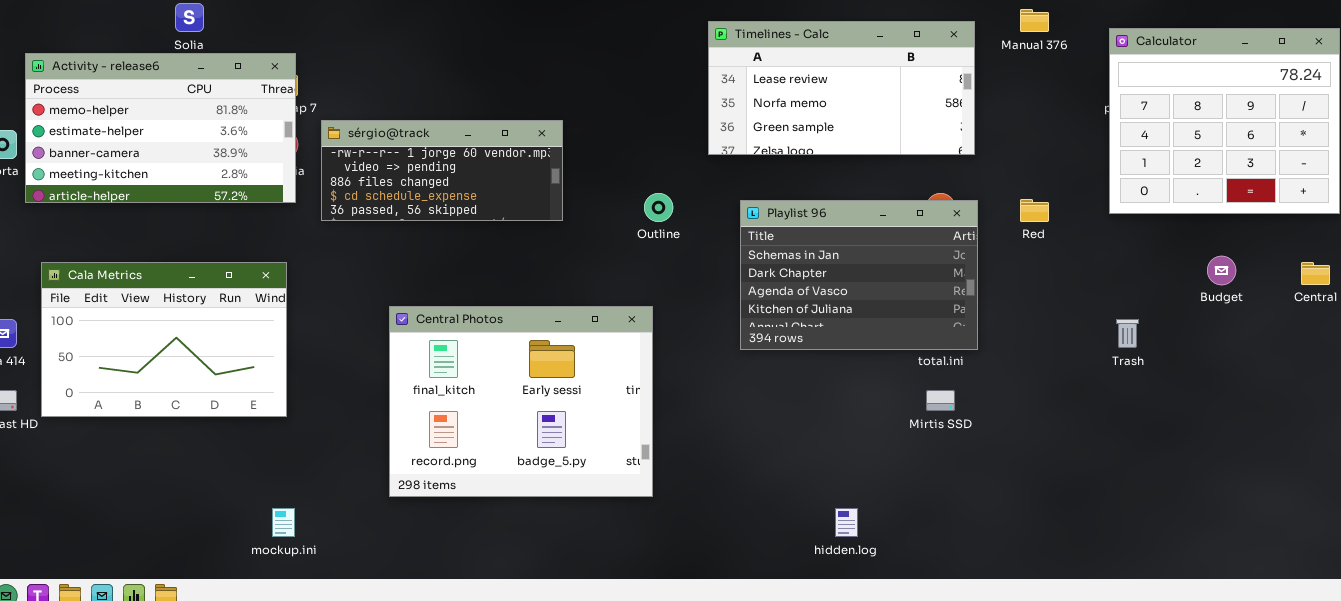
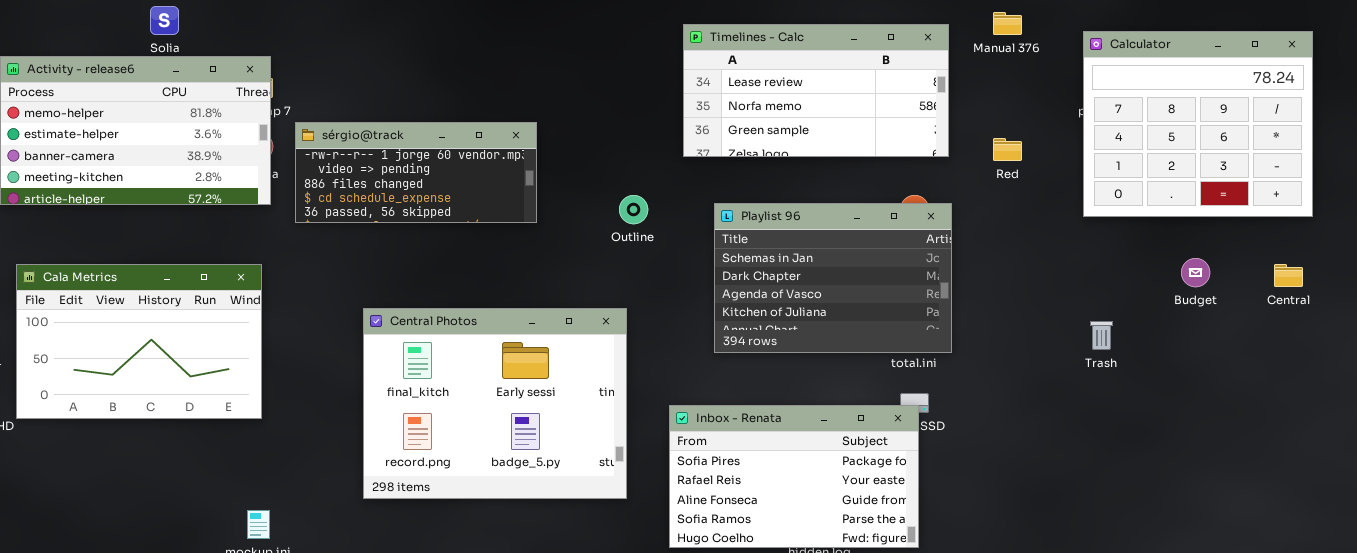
Red: [1020,199,1049,222] -> [993,138,1022,161], moved
Inbox - Renata: none -> [669,405,919,548], opened

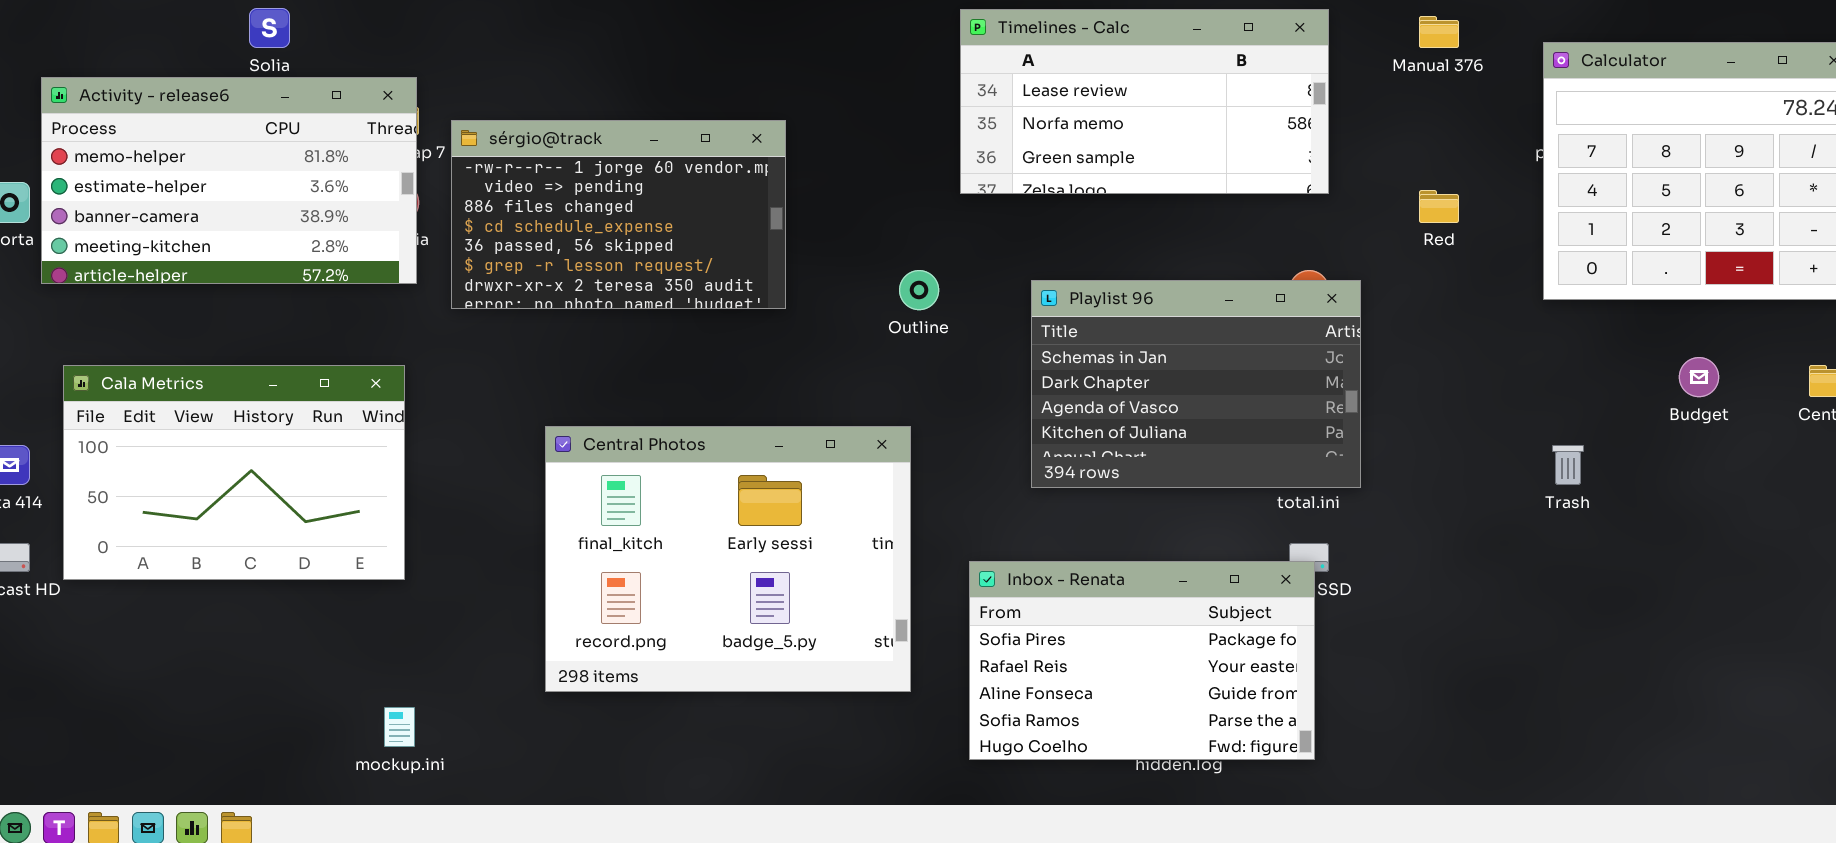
Timelines - Calc: [683,24,949,157] -> [960,9,1329,194], moved
sérgio@track: [295,122,537,223] -> [451,120,786,309], resized

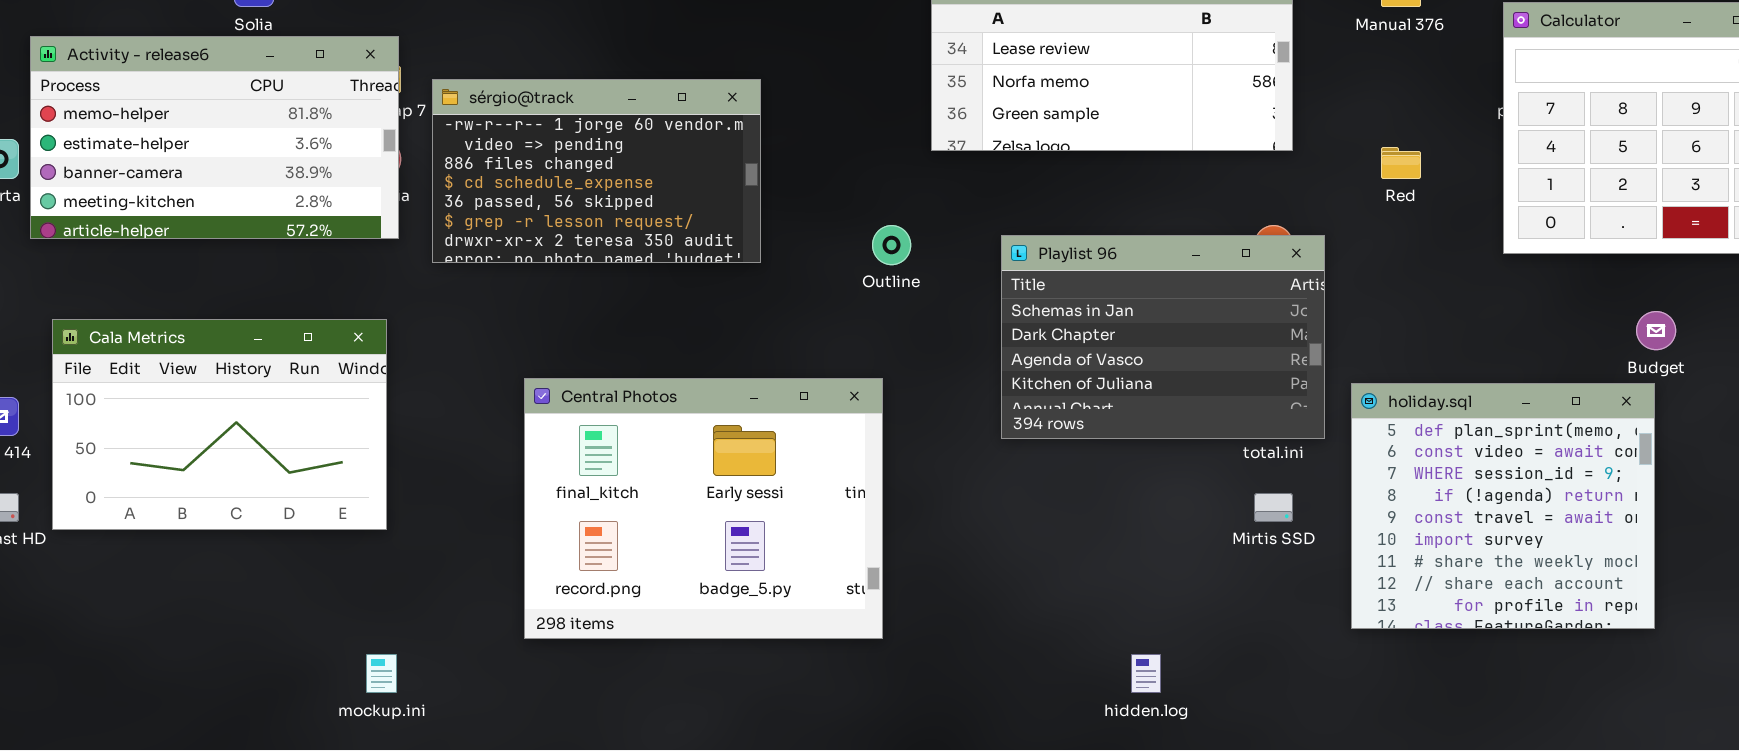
holiday.sql: none -> [1351,383,1655,629], opened
Inbox - Renata: [969,561,1315,760] -> none, closed

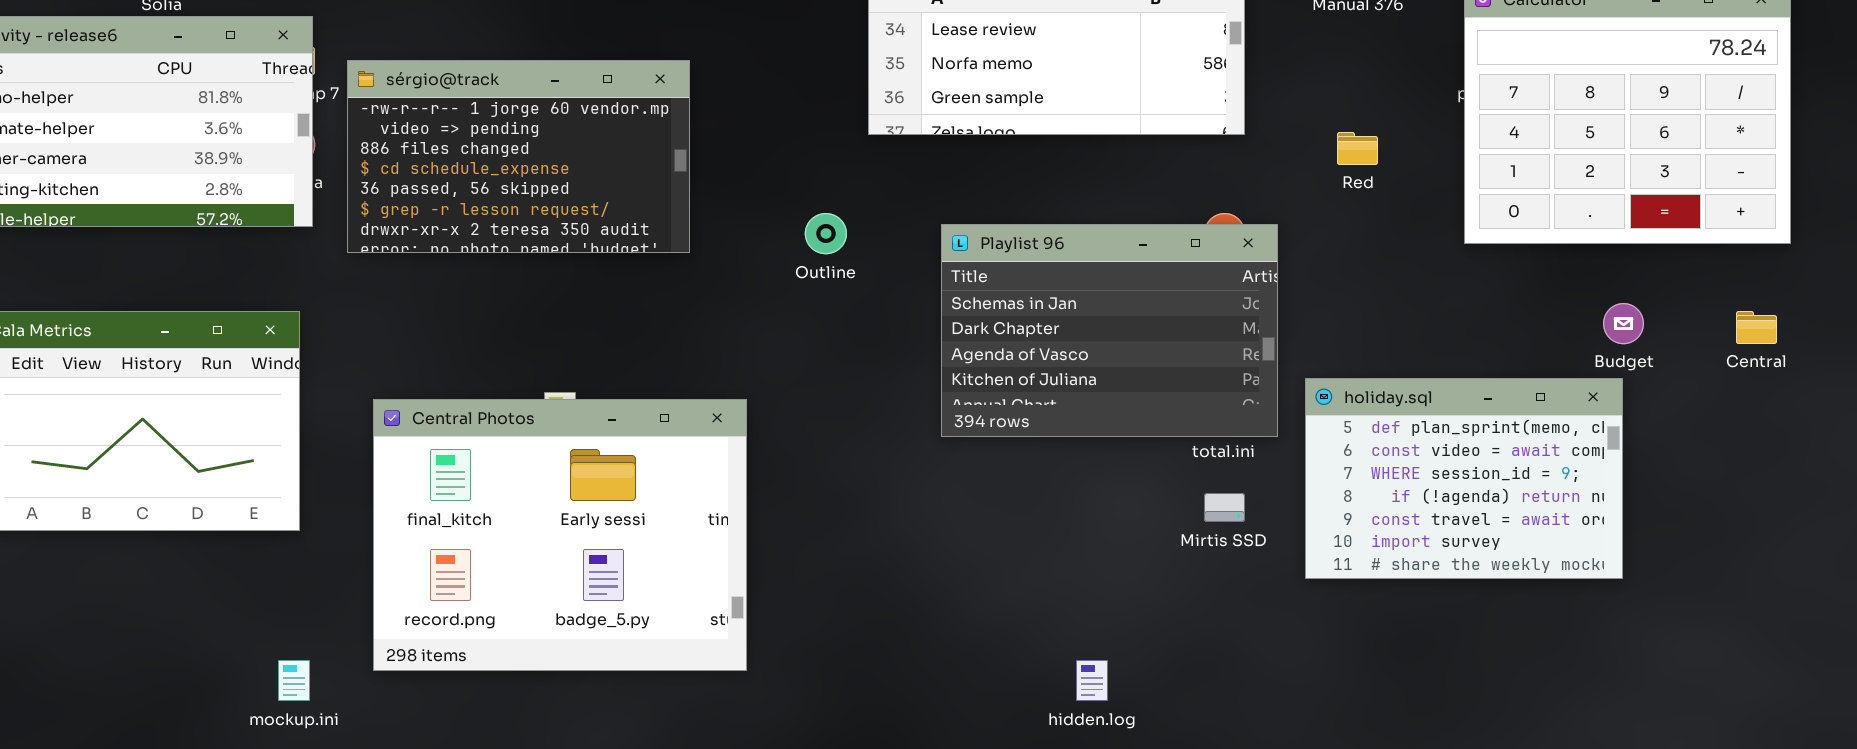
Central Photos: [524,378,883,639] -> [373,399,747,671], moved
holiday.sql: [1351,383,1655,629] -> [1305,378,1623,579], resized

